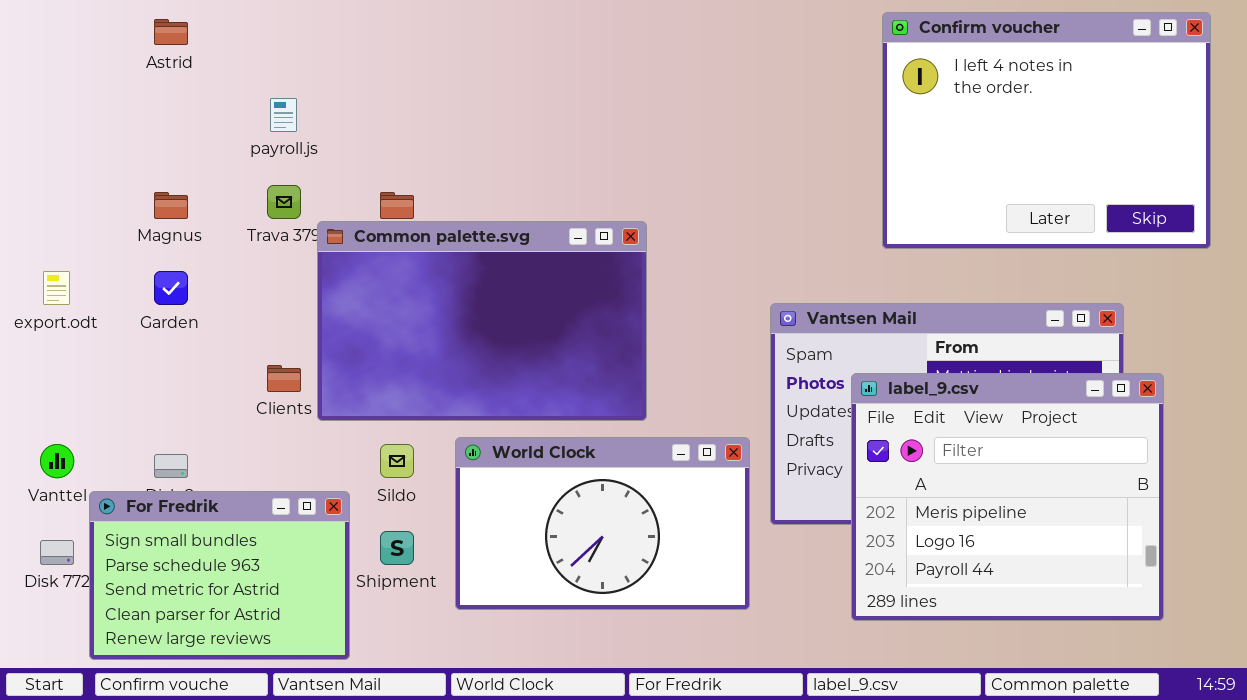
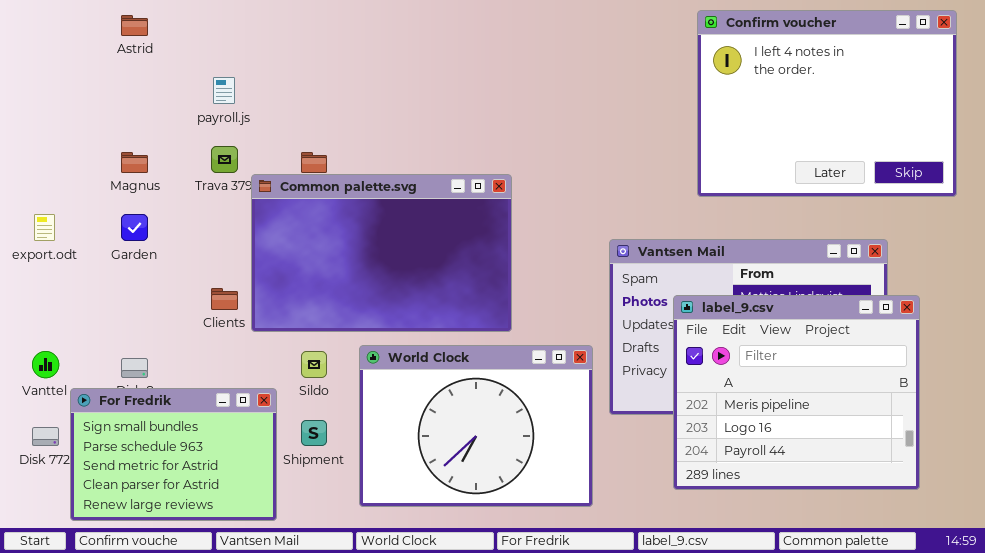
World Clock: [455,437,750,610] -> [359,345,593,507], resized

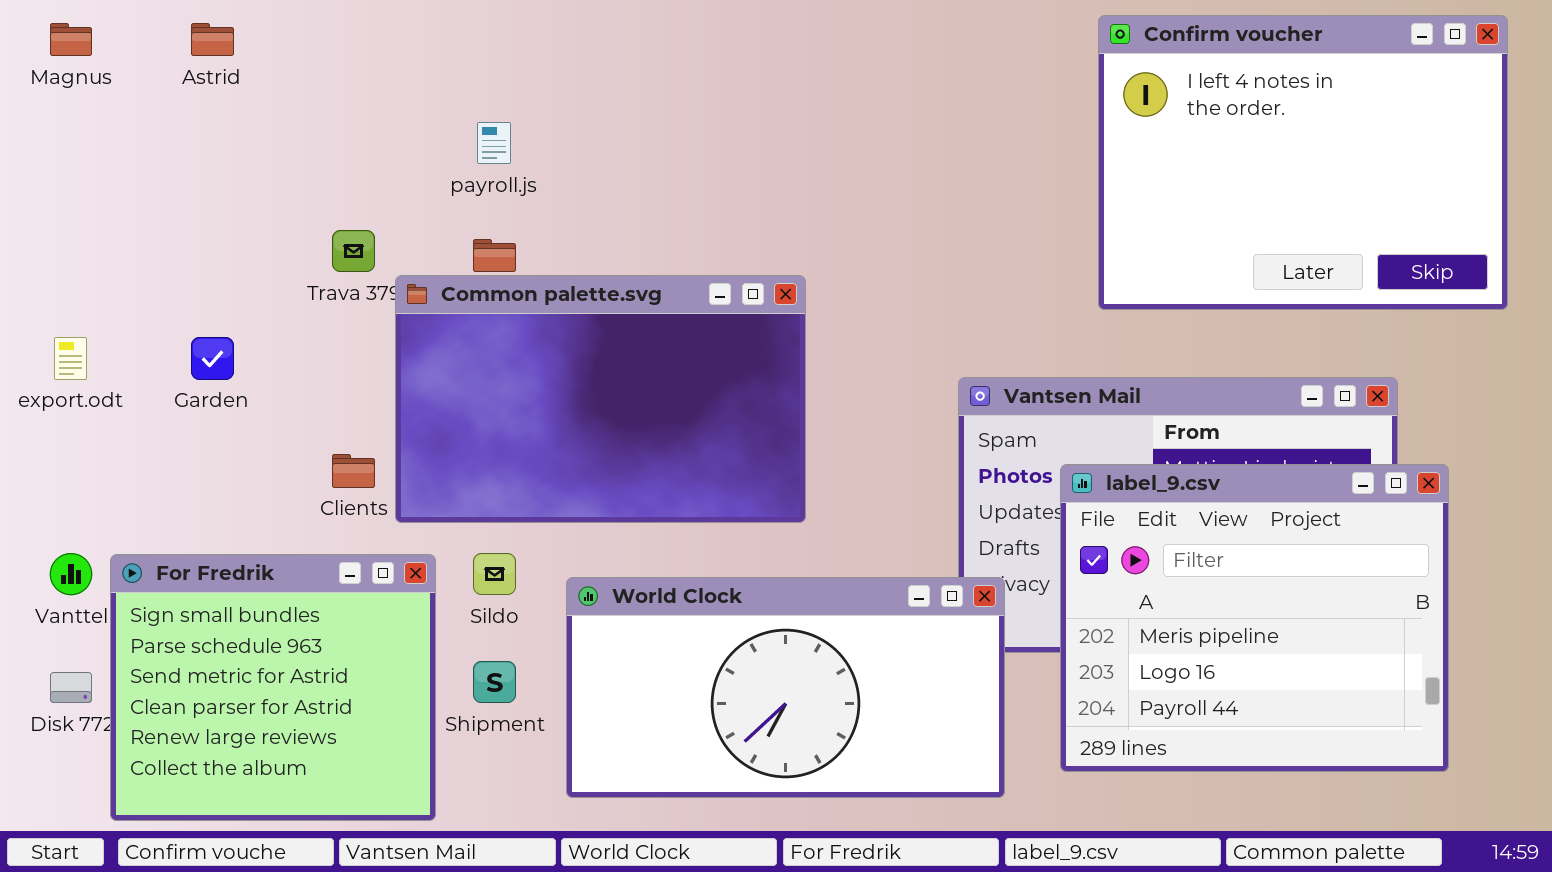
payroll.js: [213,77,235,104] -> [477,122,511,164], moved
Magnus: [121,152,148,173] -> [50,23,92,56], moved
World Clock: [359,345,593,507] -> [566,577,1005,798], resized
For Fredrik: [70,388,277,521] -> [110,554,436,821], resized

